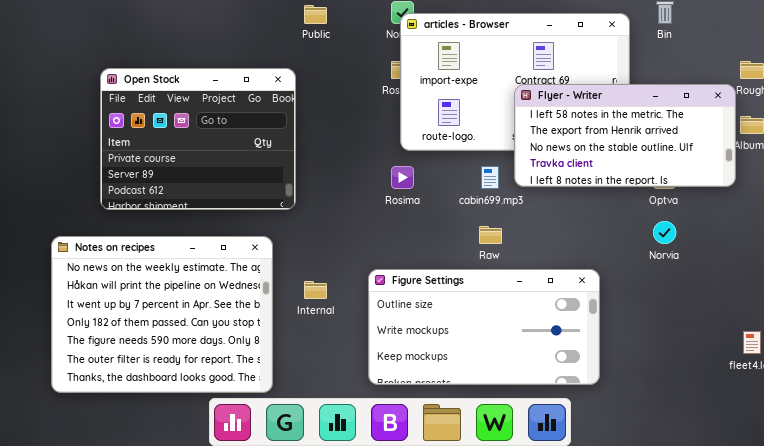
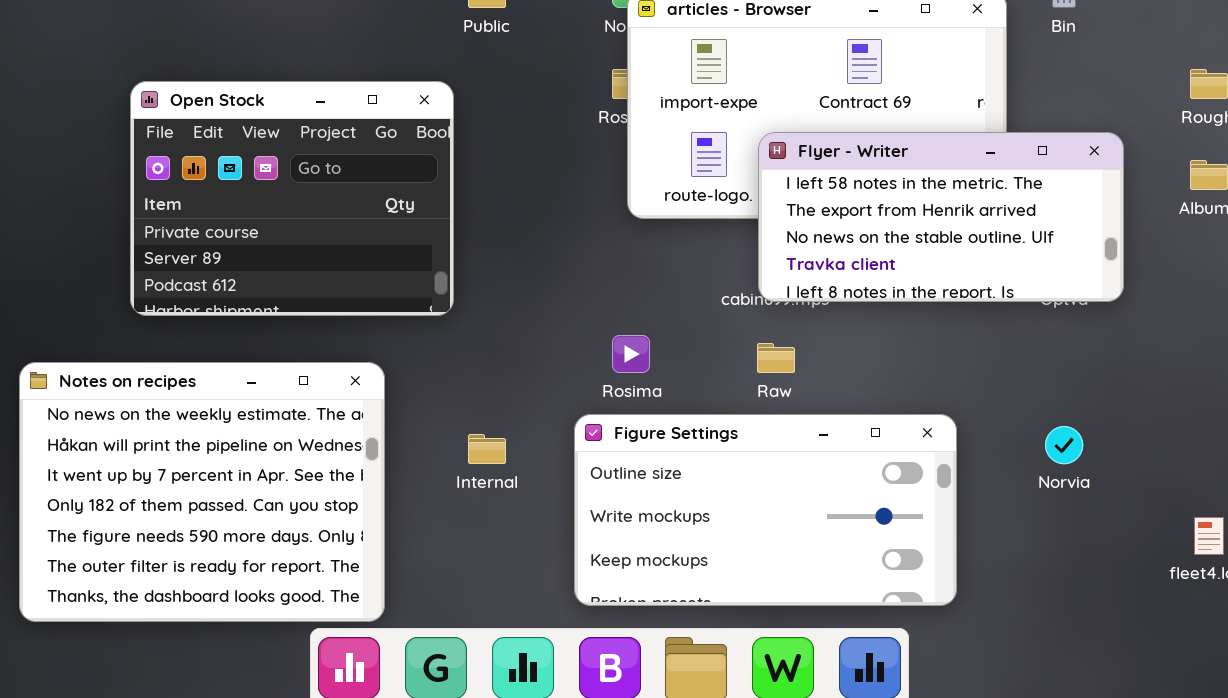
Flyer - Writer: [514,84,736,187] -> [758,132,1124,302], moved
Rosima: [391,166,414,189] -> [612,335,650,373], moved
Norvia: [653,221,676,244] -> [1045,426,1083,464], moved
Notes on recipes: [51,236,273,393] -> [19,362,385,622], moved

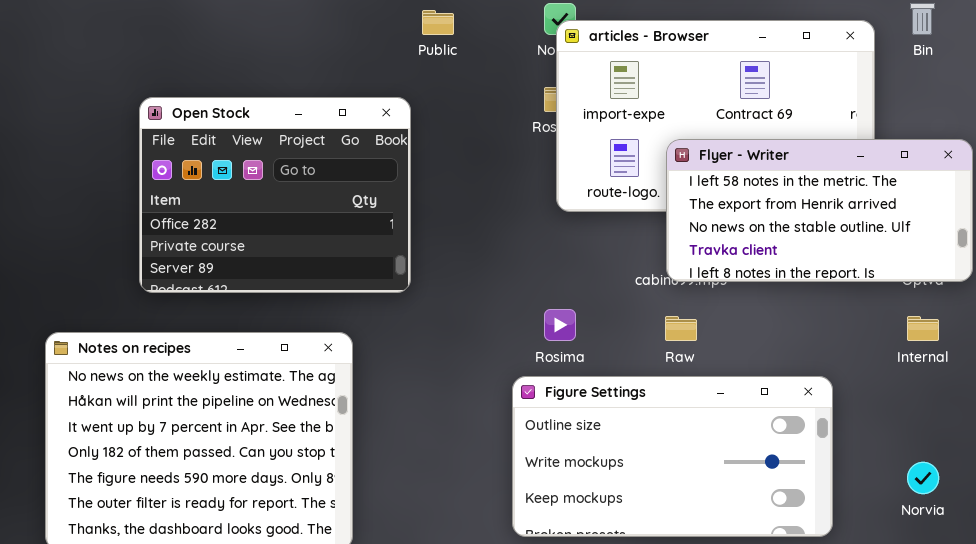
Open Stock: [130,81,454,316] -> [139,97,411,293], scrolled up 1 row
Norvia: [1045,426,1083,464] -> [907,462,939,494], moved
Internal: [468,434,506,464] -> [907,316,939,341], moved

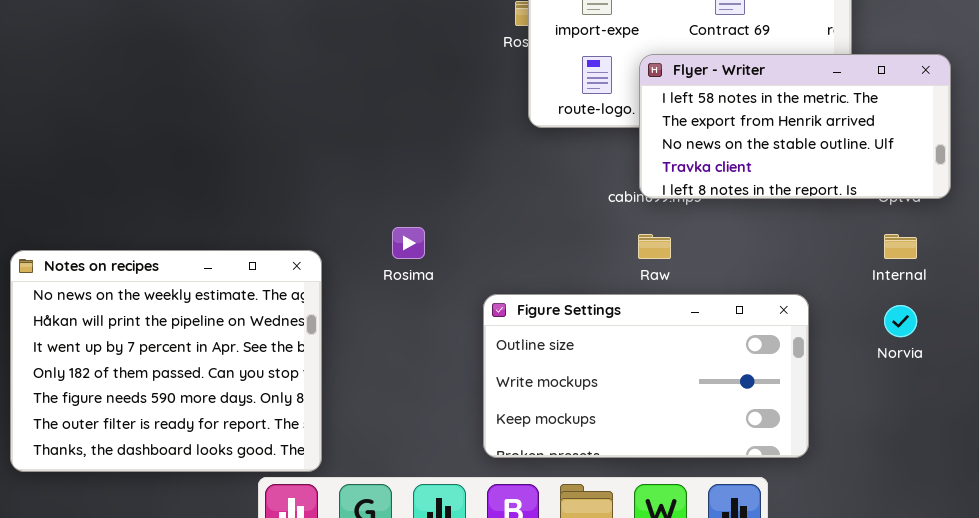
Open Stock: [139,97,411,293] -> none, closed
Rosima: [544,309,576,341] -> [392,227,425,259], moved
Norvia: [907,462,939,494] -> [884,305,917,337], moved

